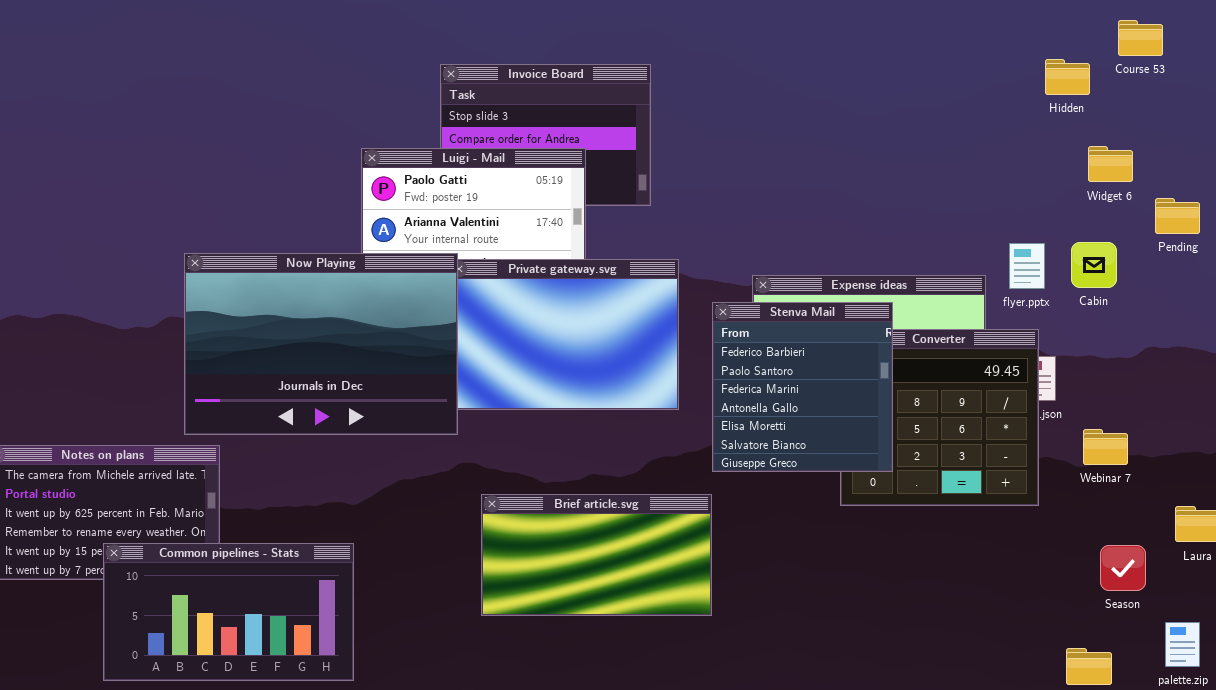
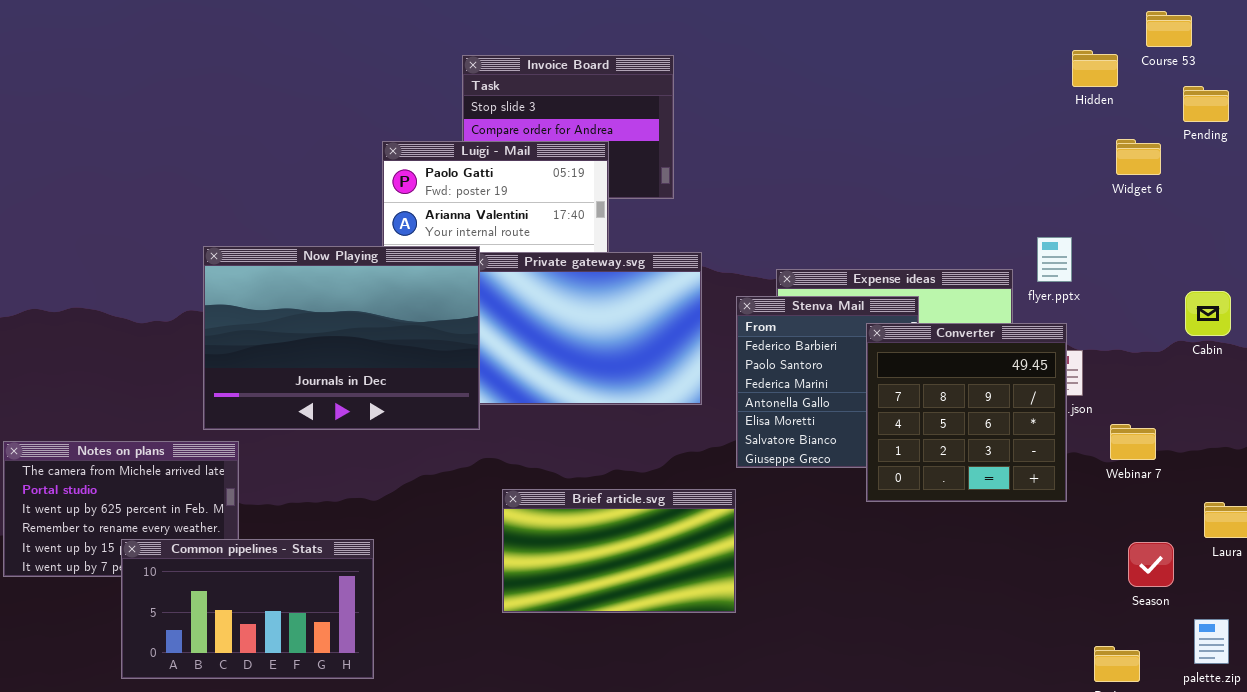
Pending: [1155,198,1200,234] -> [1183,86,1229,122], moved
Cabin: [1071,242,1117,288] -> [1185,291,1231,336], moved
Converter: [840,329,1039,506] -> [866,323,1067,502], raised

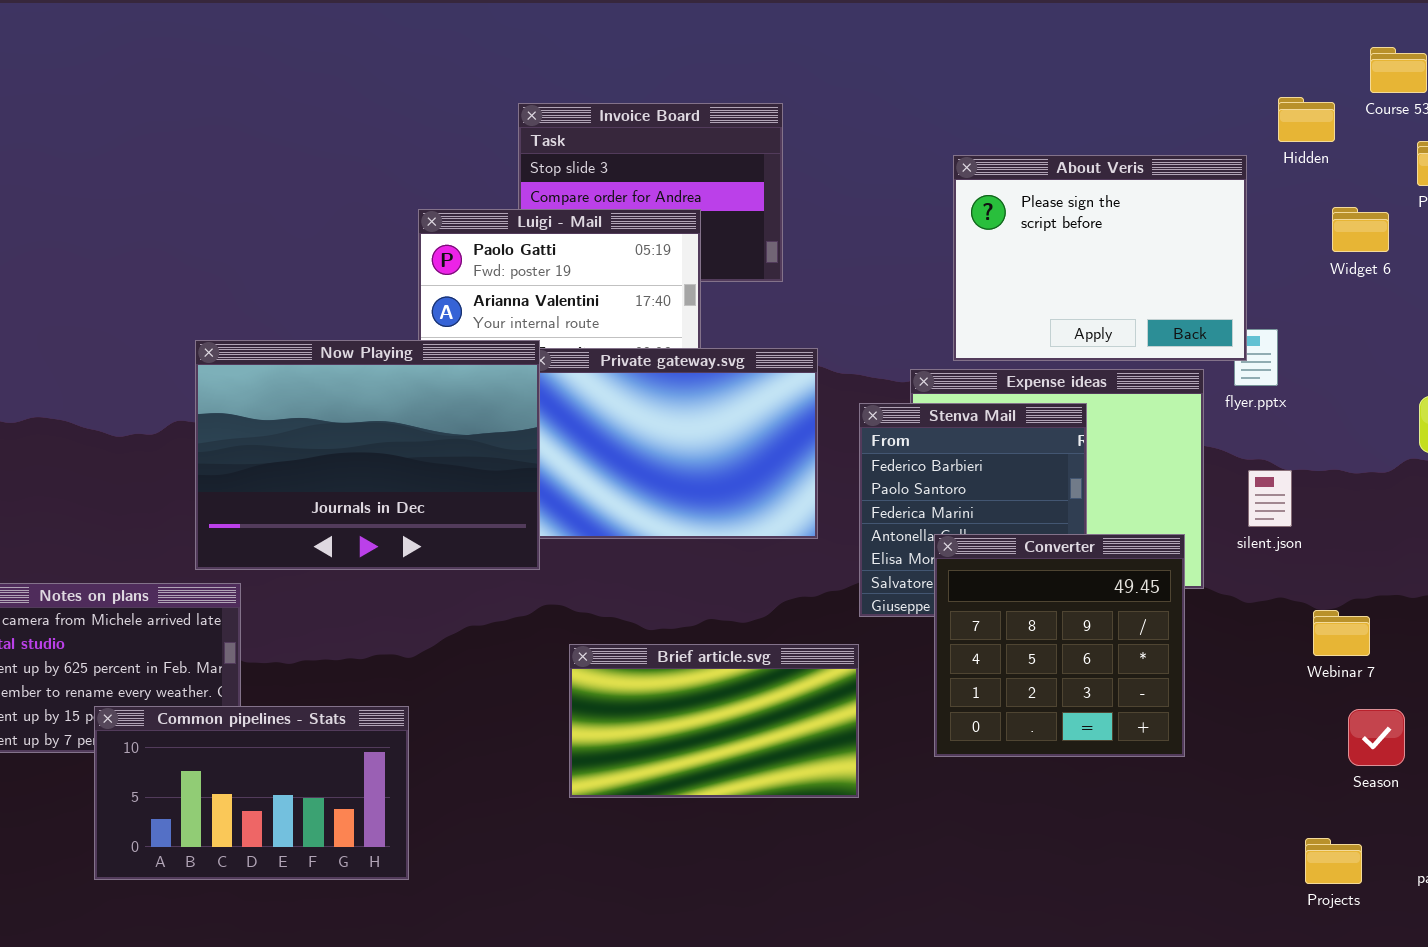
About Veris: none -> [953,155,1247,361], opened
Converter: [866,323,1067,502] -> [934,534,1185,757], moved
Webinar 7: [1110,424,1156,460] -> [1313,610,1370,656], moved

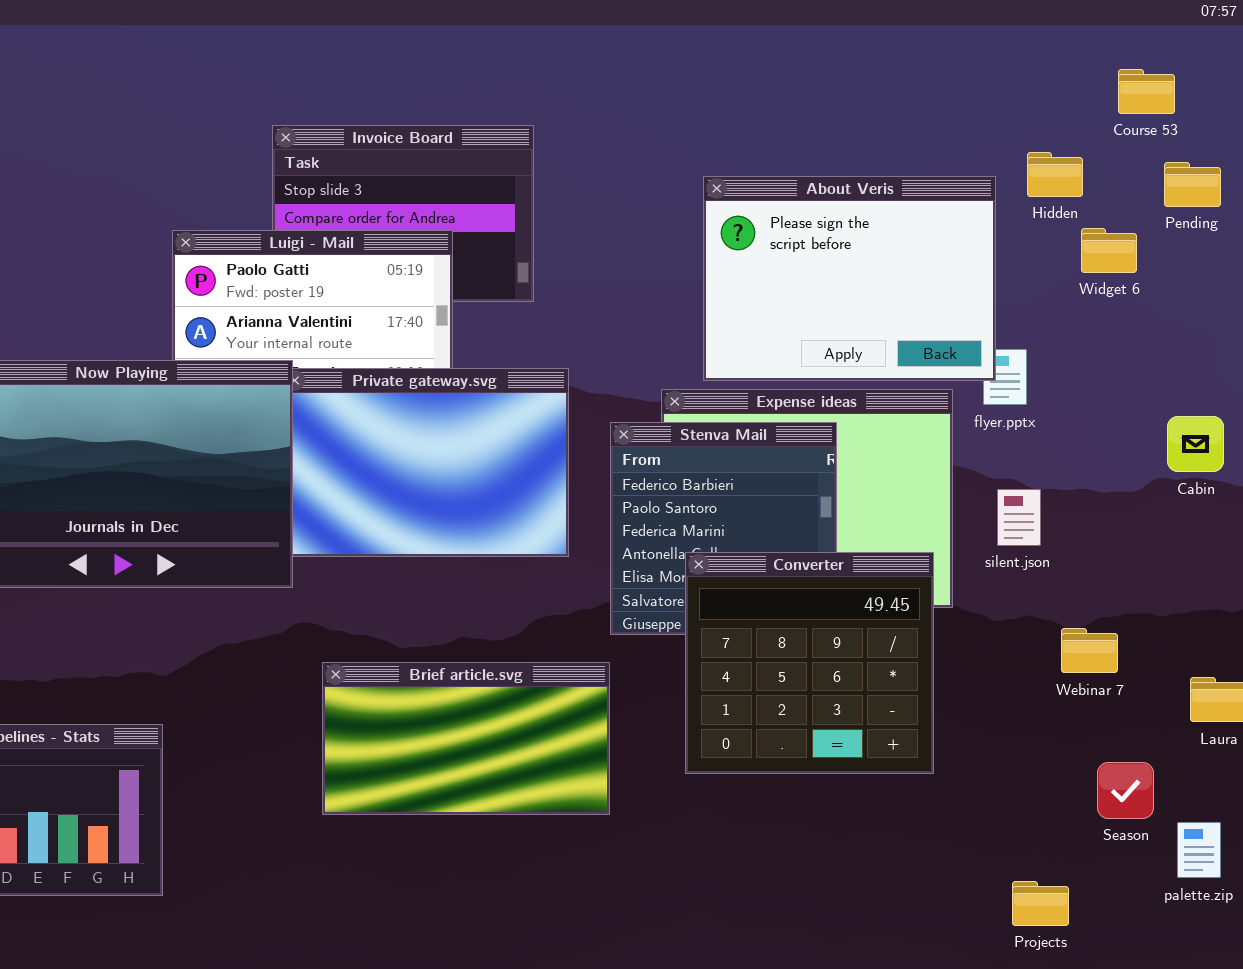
Hidden: [1278,97,1335,142] -> [1027,152,1083,197], moved
Season: [1348,709,1405,766] -> [1097,762,1154,819], moved
Projects: [1305,838,1362,884] -> [1012,881,1069,926], moved

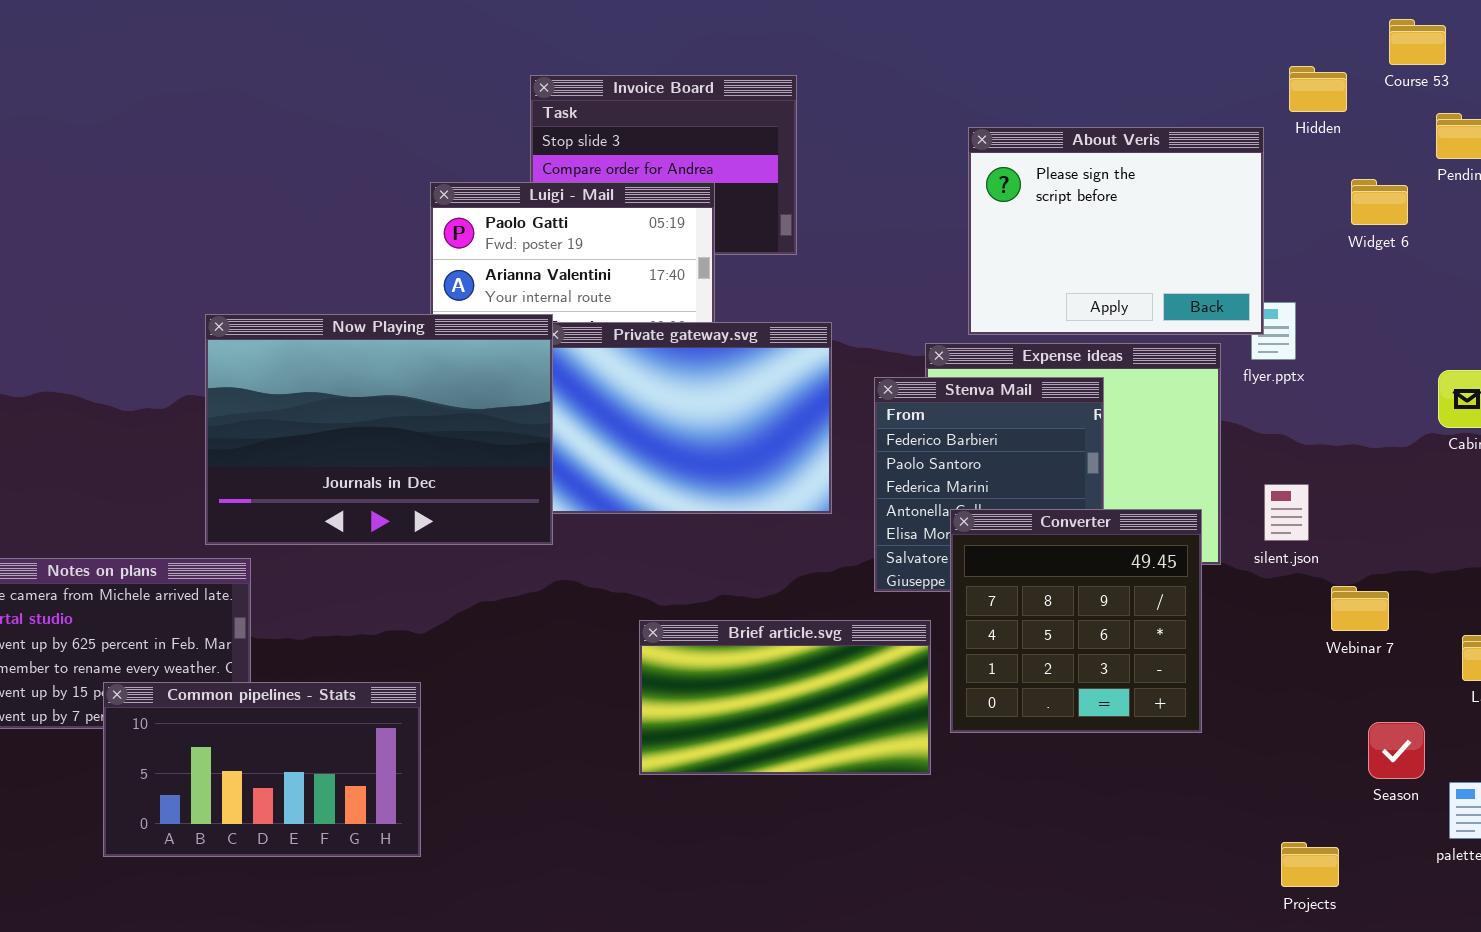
Hidden: [1027,152,1083,197] -> [1289,66,1347,112], moved
silent.json: [997,489,1041,546] -> [1264,484,1309,541], moved
Brief article.svg: [322,662,610,815] -> [639,620,931,775], moved

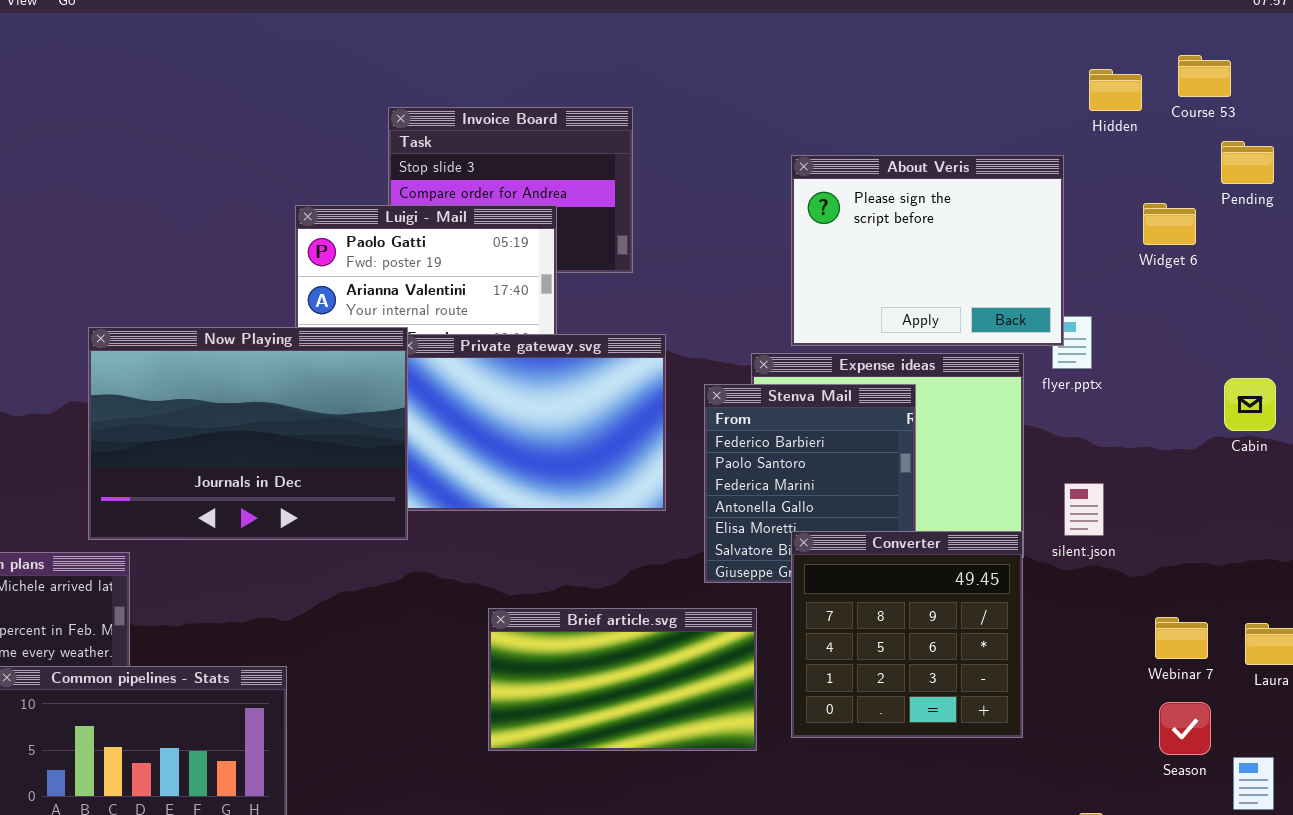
Hidden: [1289,66,1347,112] -> [1089,69,1142,111], moved
Converter: [950,509,1202,733] -> [791,531,1023,738], moved
Webinar 7: [1331,586,1389,631] -> [1155,617,1208,659], moved

